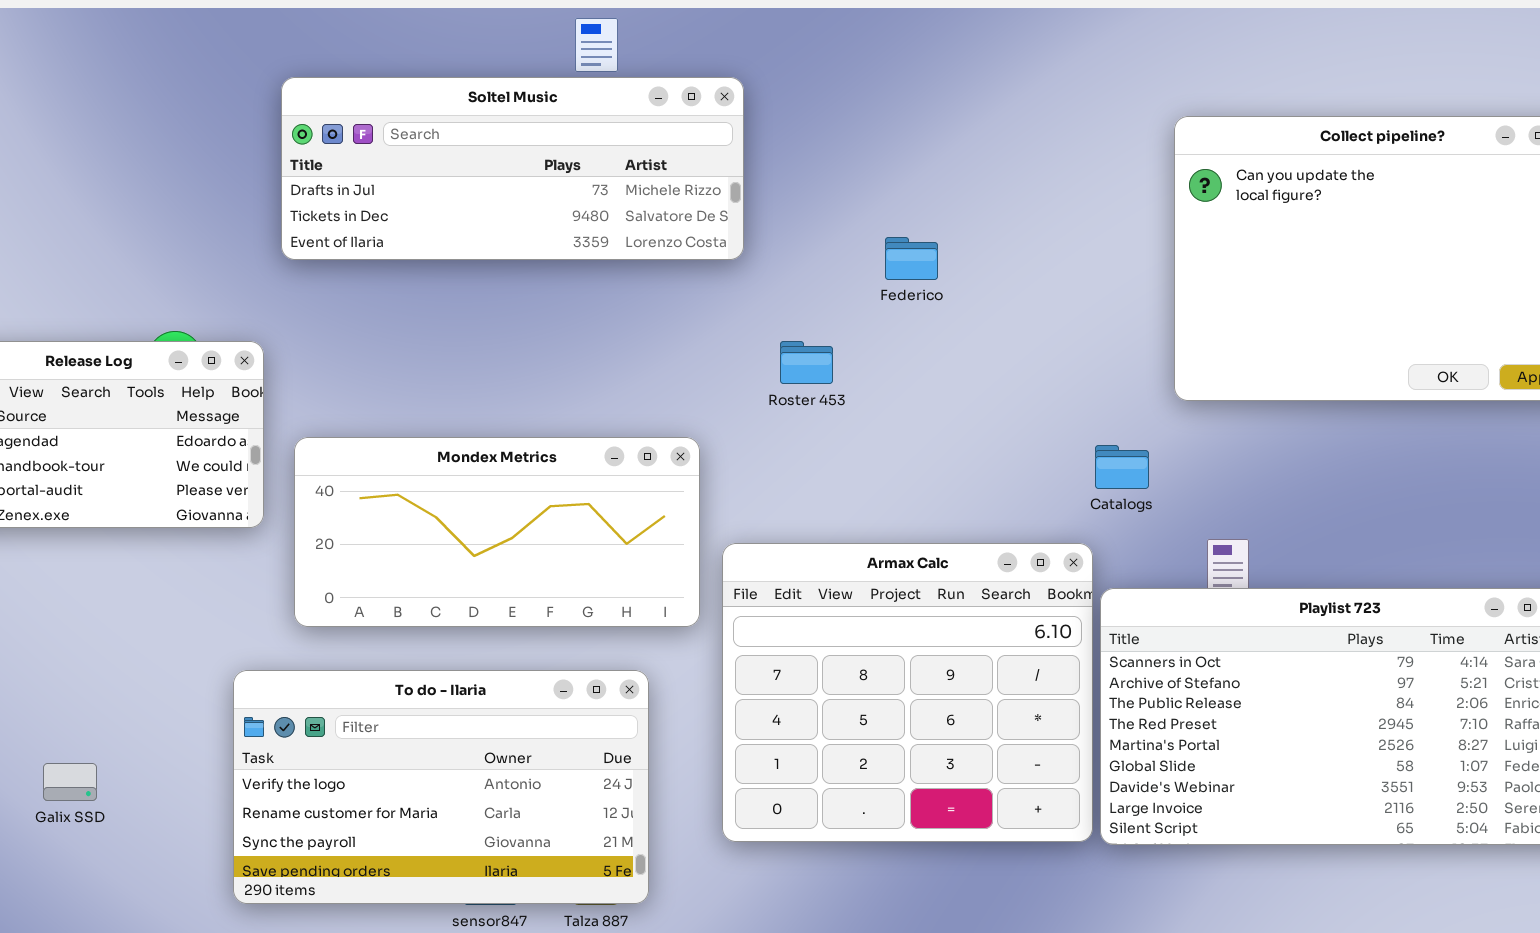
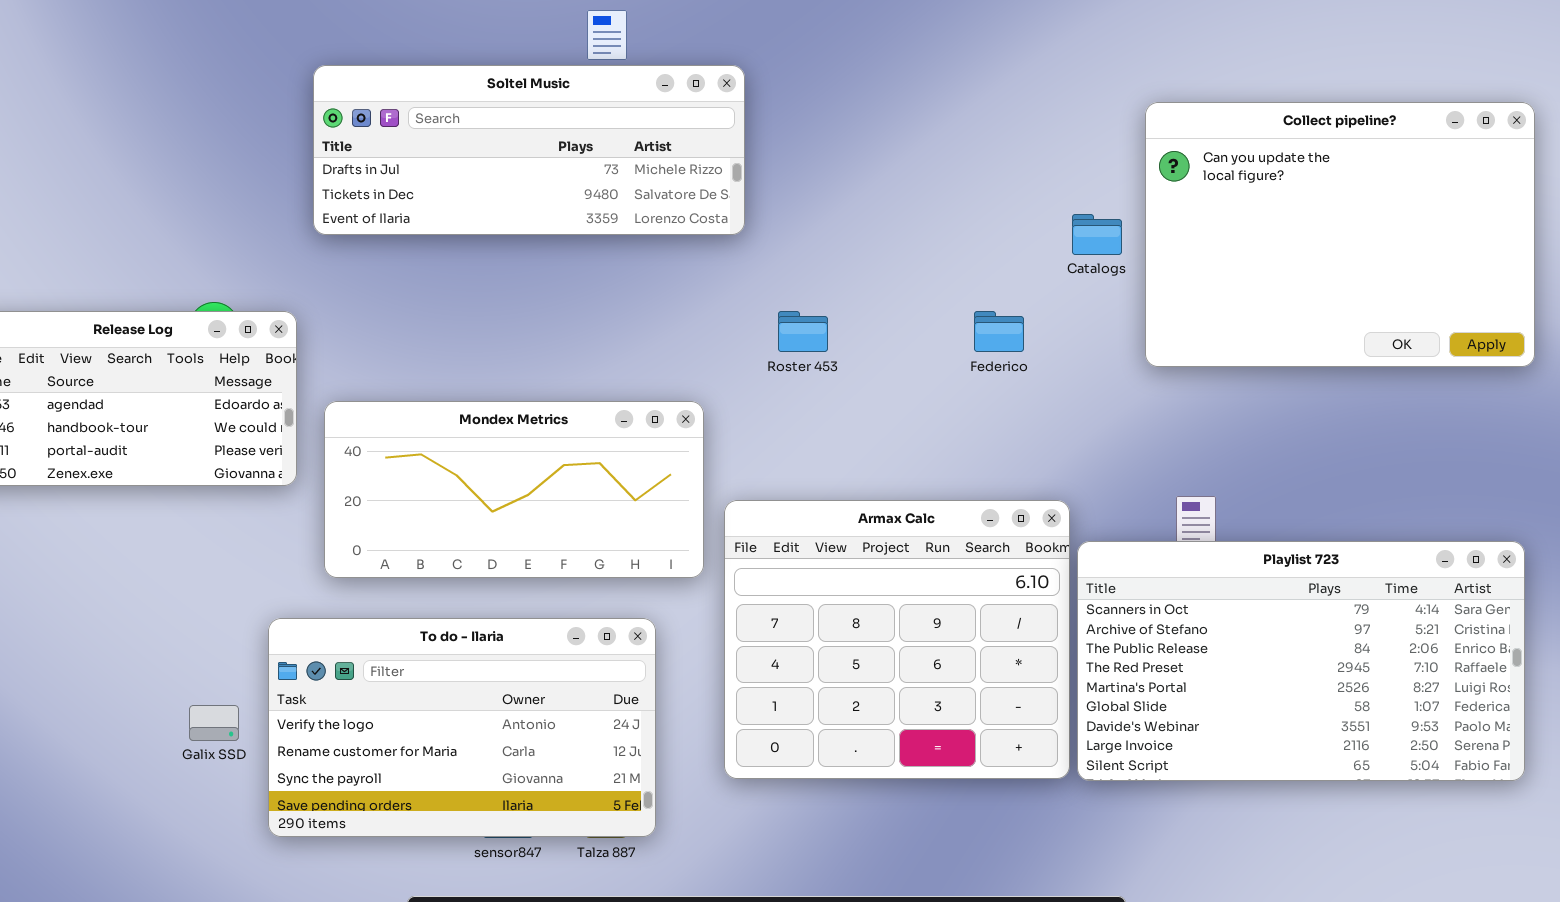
Federico: [885,237,938,280] -> [974,311,1024,352], moved
Catalogs: [1095,445,1149,489] -> [1072,214,1122,255], moved
Galix SSD: [43,763,97,801] -> [189,705,239,741], moved

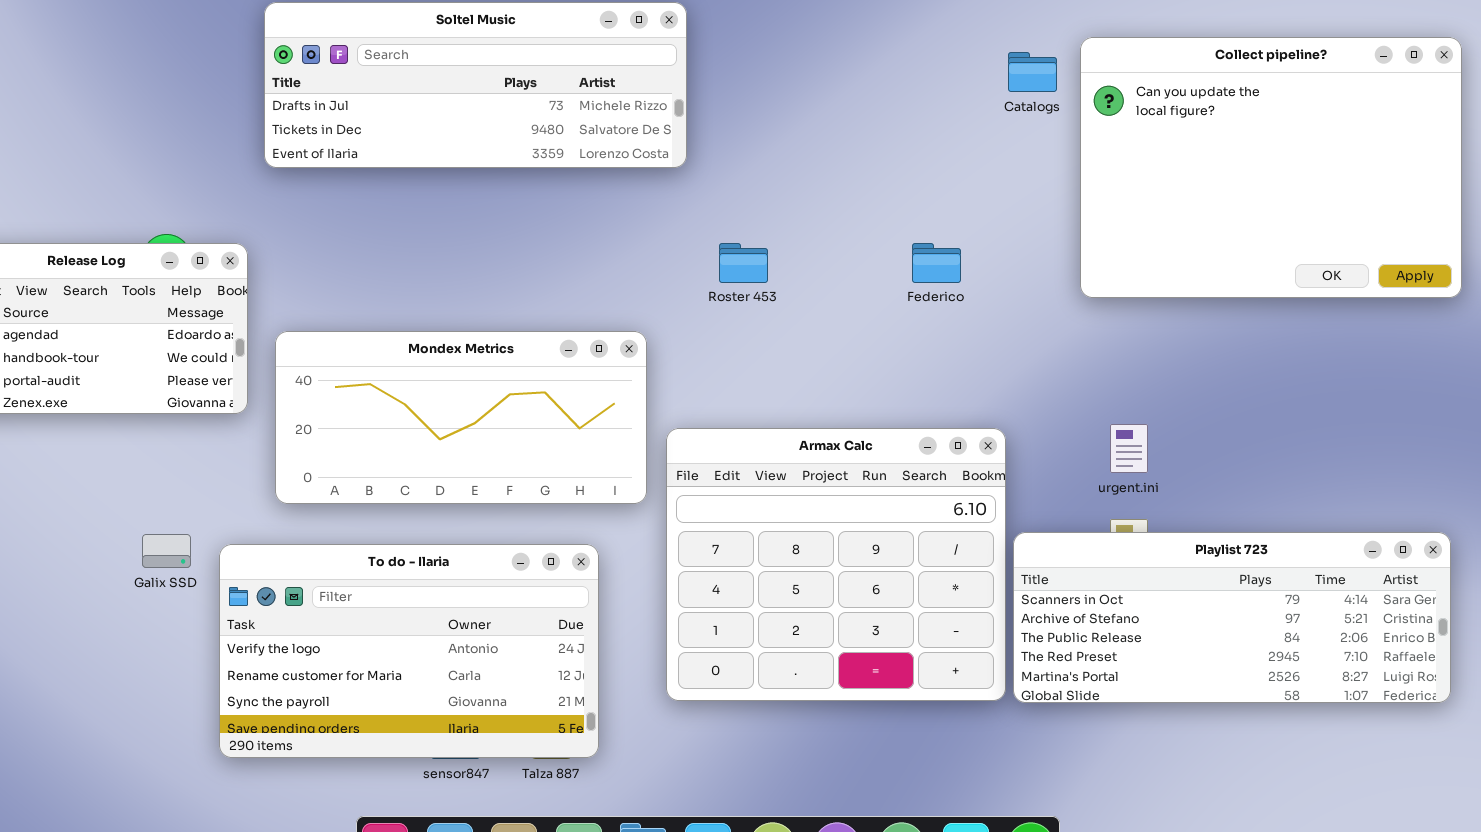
Catalogs: [1072,214,1122,255] -> [1008,52,1057,92], moved
Playlist 723: [1077,541,1525,781] -> [1013,532,1451,703], resized
Galix SSD: [189,705,239,741] -> [142,534,191,568], moved

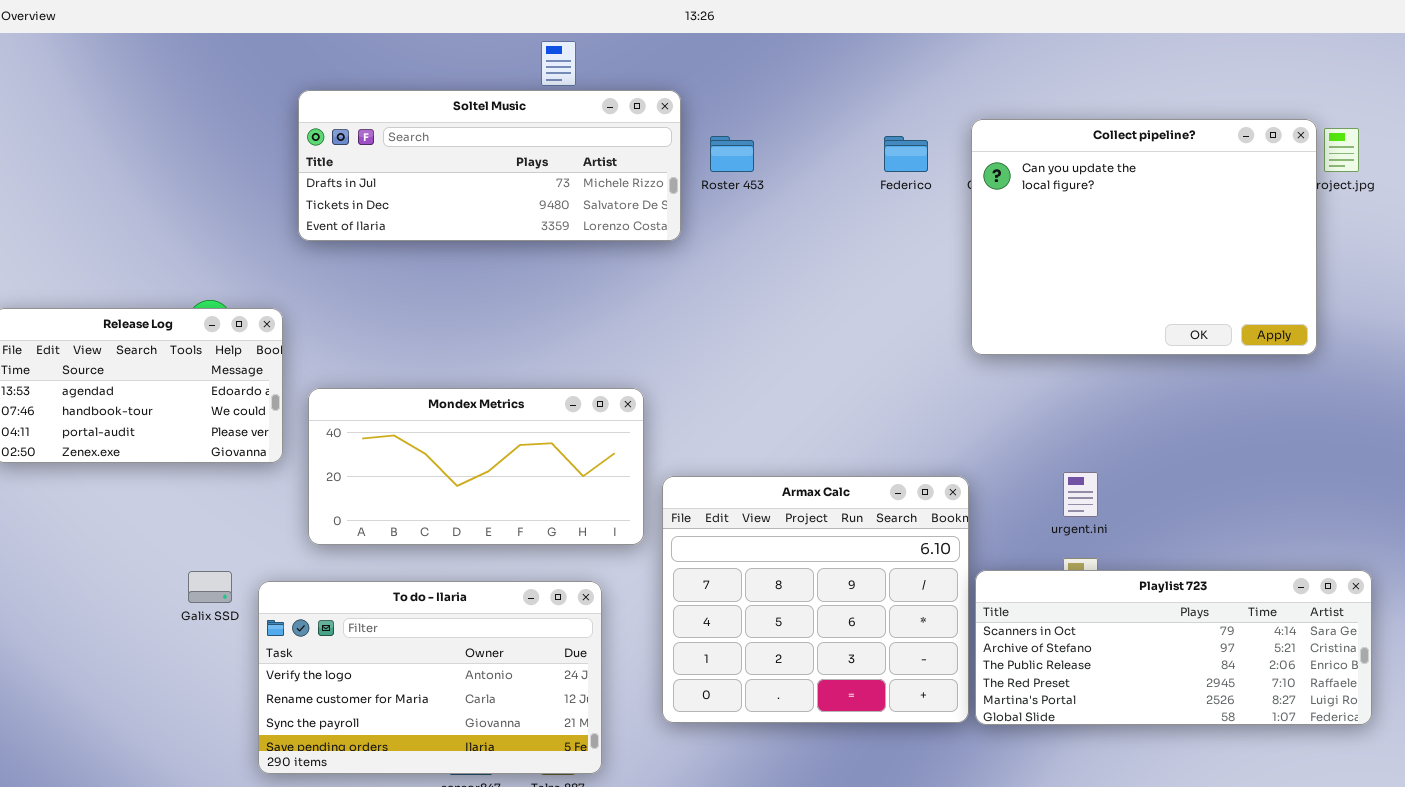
Collect pipeline?: [1080,37,1462,298] -> [971,119,1317,355], moved
Roster 453: [719,243,768,283] -> [710,136,754,172], moved
Federico: [912,243,961,283] -> [884,136,928,172], moved

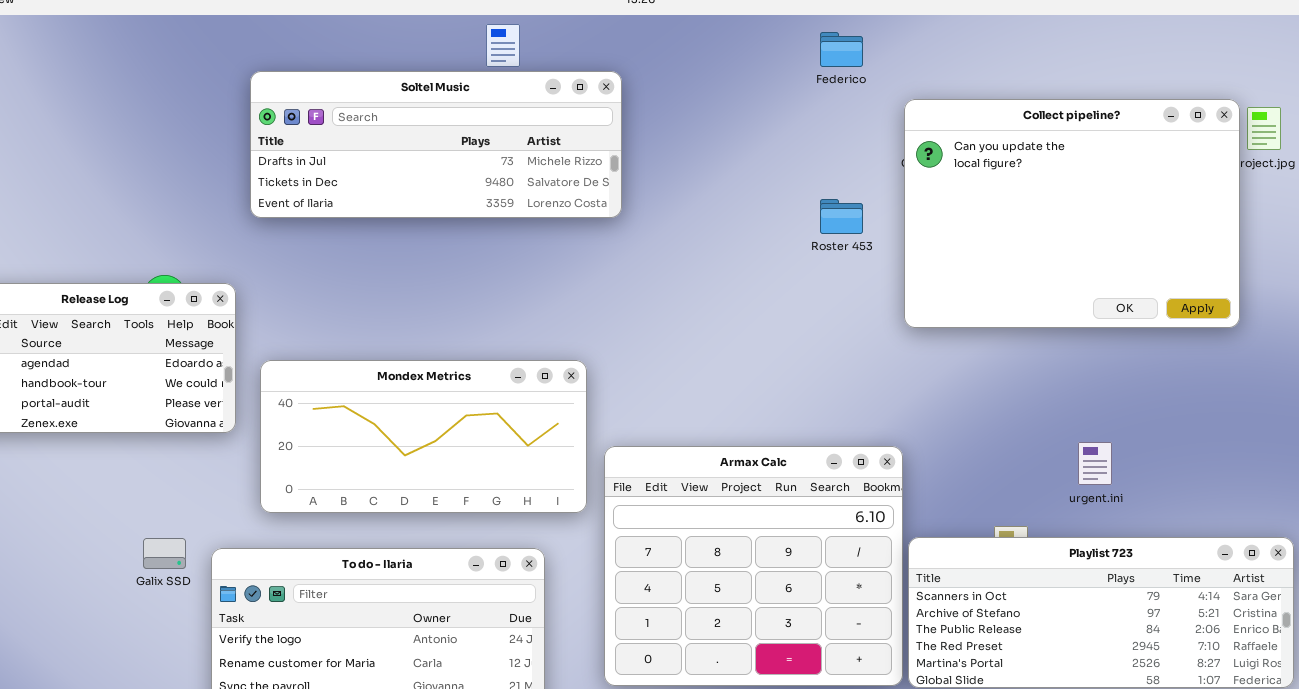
Roster 453: [710,136,754,172] -> [820,199,863,234], moved
Federico: [884,136,928,172] -> [820,32,863,67], moved
urgent.ini: [1063,472,1098,517] -> [1078,442,1112,485], moved

